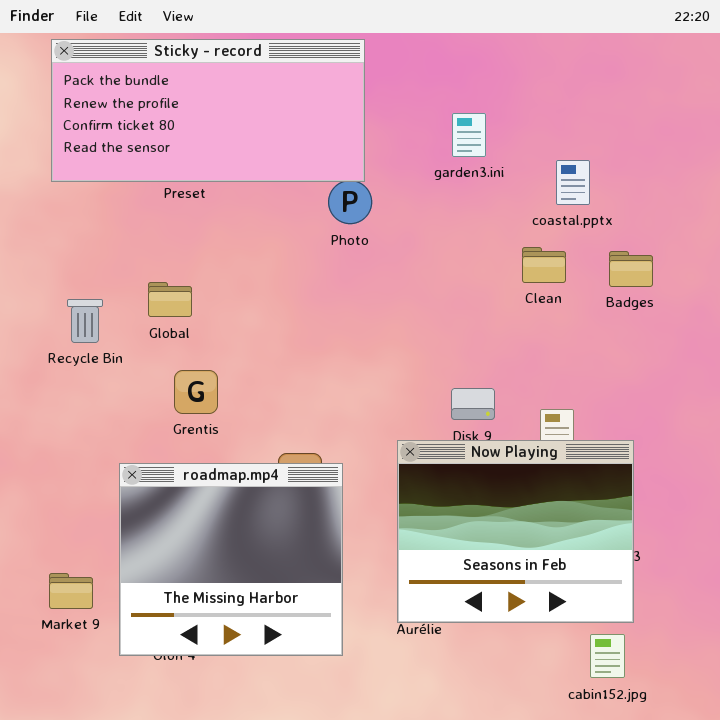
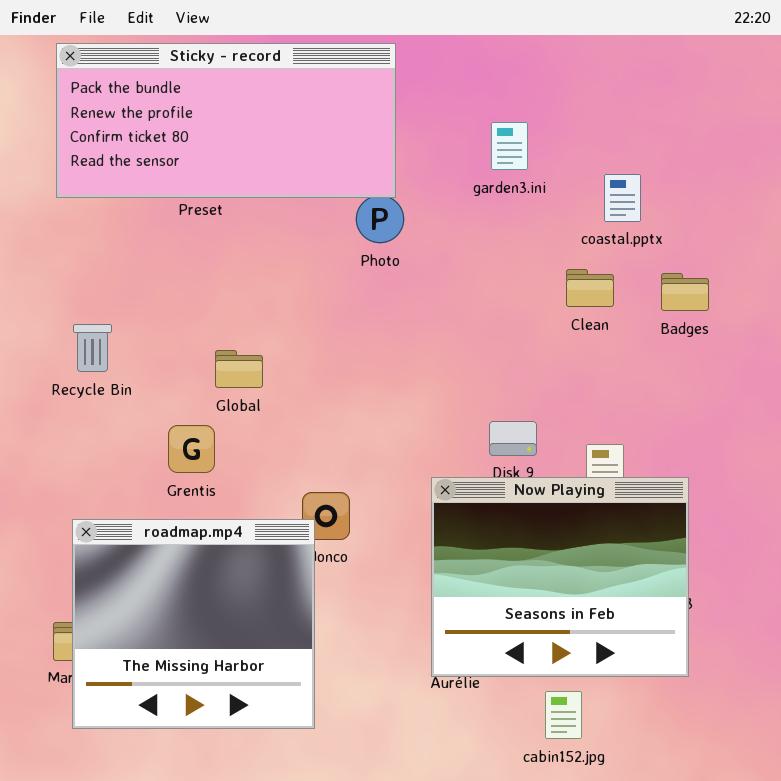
Global: [148,282,192,317] -> [215,350,263,388], moved
Grentis: [174,370,218,414] -> [168,425,215,473], moved
roadmap.mp4: [119,463,343,656] -> [72,519,315,729], moved
cabin152.jpg: [590,634,625,678] -> [545,691,582,739], moved

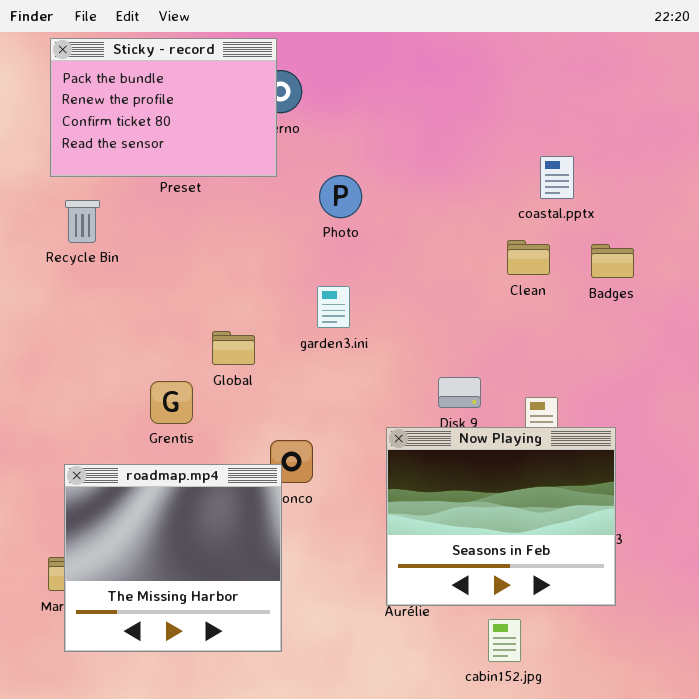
Sticky - record: [56,43,396,198] -> [50,38,277,177], resized
garden3.ini: [491,122,528,170] -> [317,286,350,328], moved
Recycle Bin: [73,324,112,372] -> [65,200,100,243], moved
Global: [215,350,263,388] -> [212,331,255,365], moved

